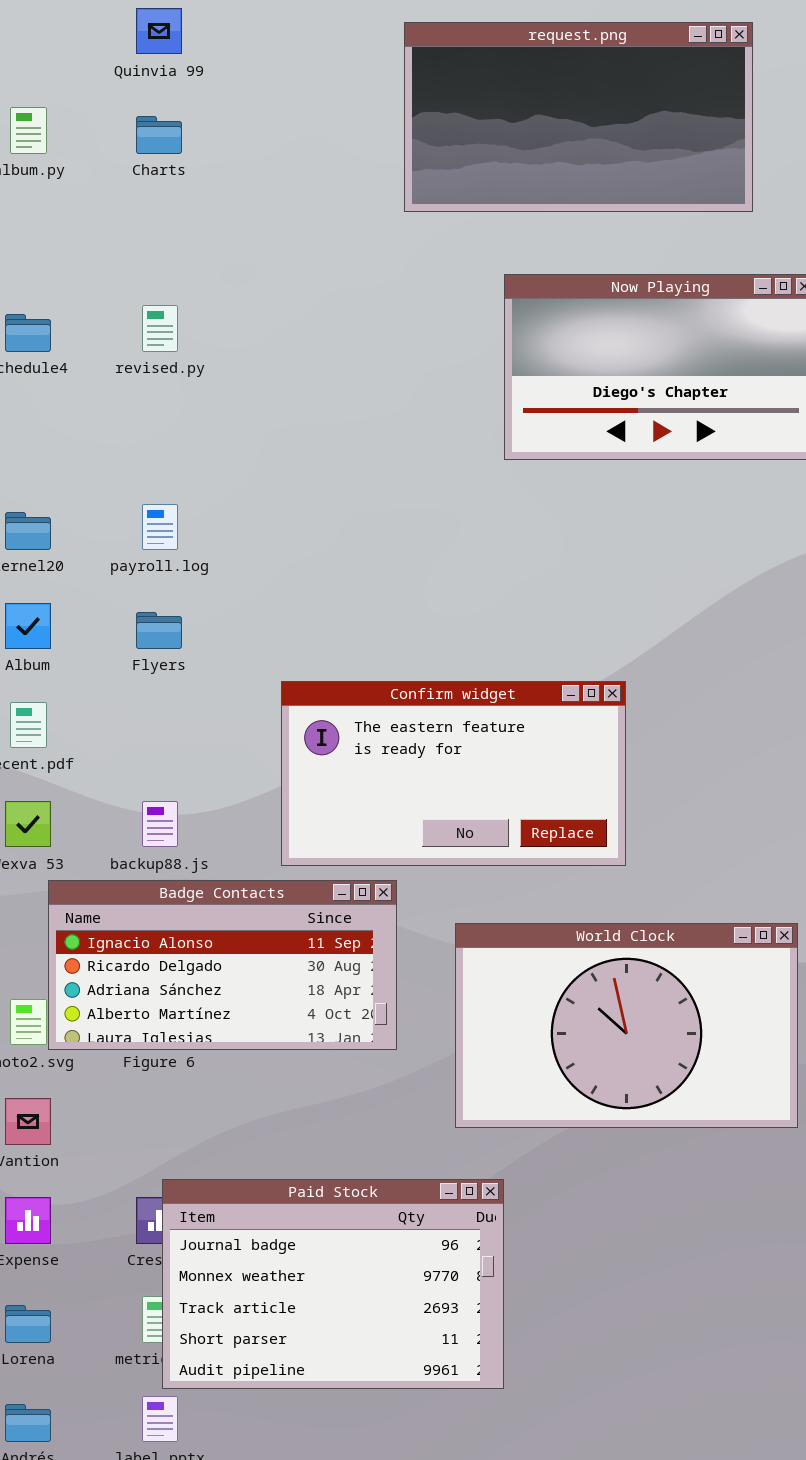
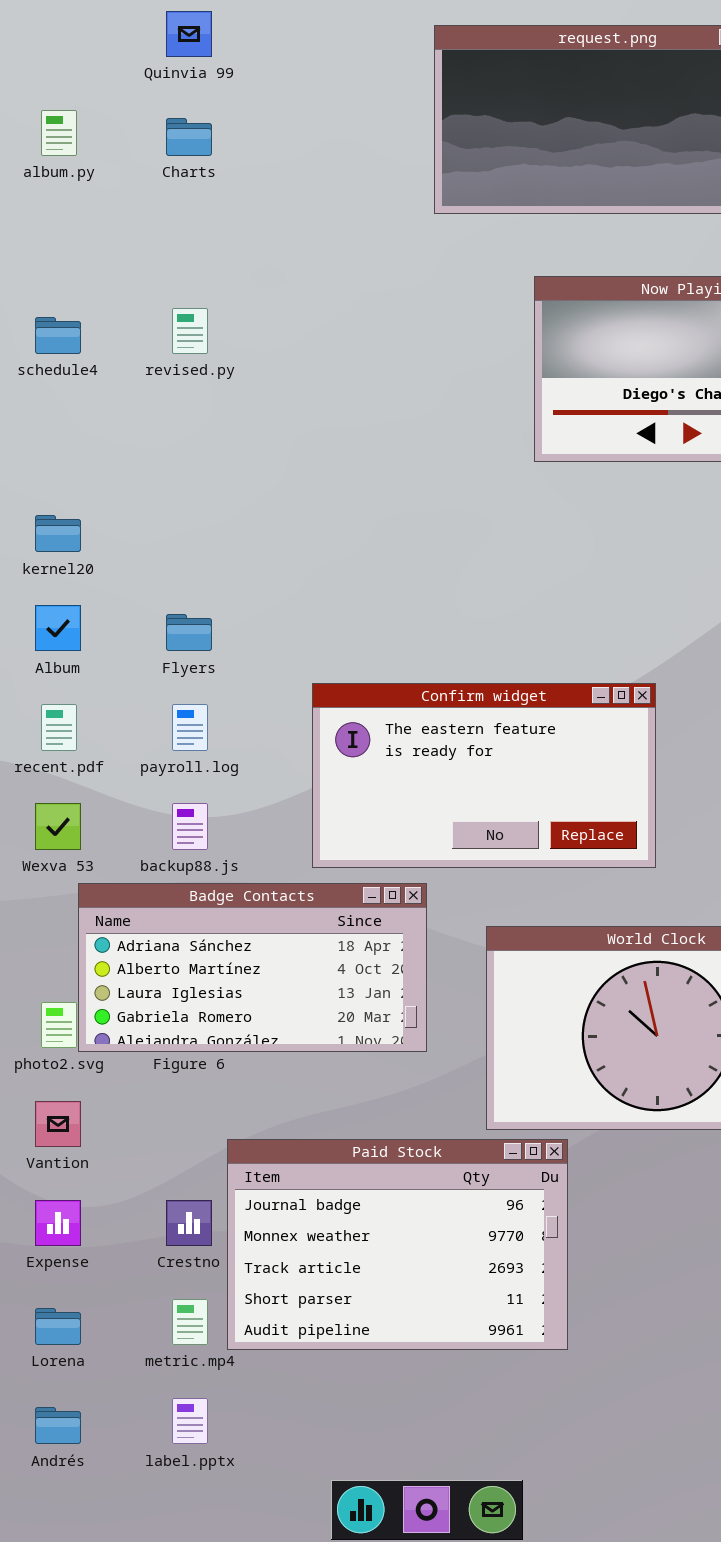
payroll.log: [142,504,178,550] -> [172,704,208,751], moved
Badge Contacts: [48,880,397,1050] -> [78,883,427,1052], scrolled down 2 rows
Paid Stock: [162,1179,504,1389] -> [227,1139,568,1350], moved

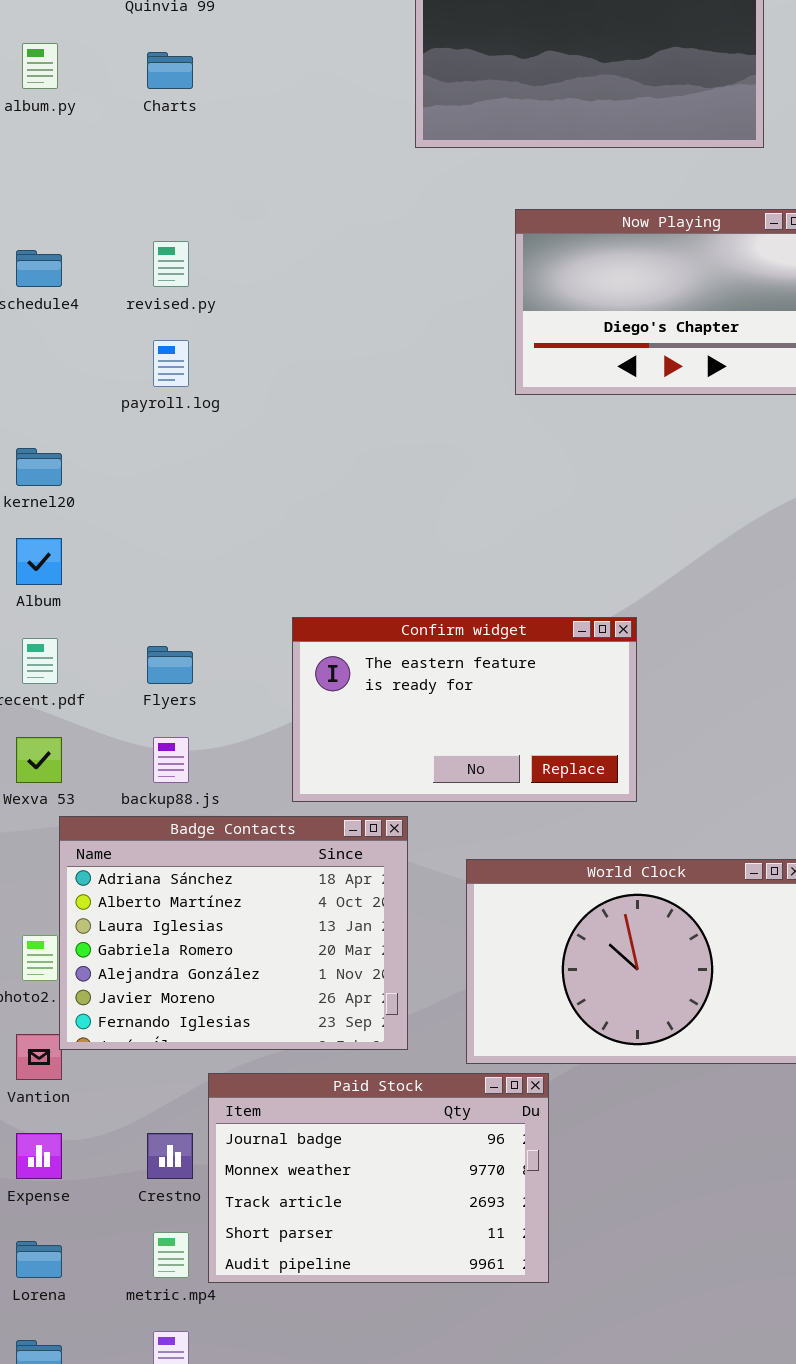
Flyers: [166,614,212,651] -> [147,646,193,684], moved
payroll.log: [172,704,208,751] -> [153,340,189,387], moved
Badge Contacts: [78,883,427,1052] -> [59,816,408,1050], resized

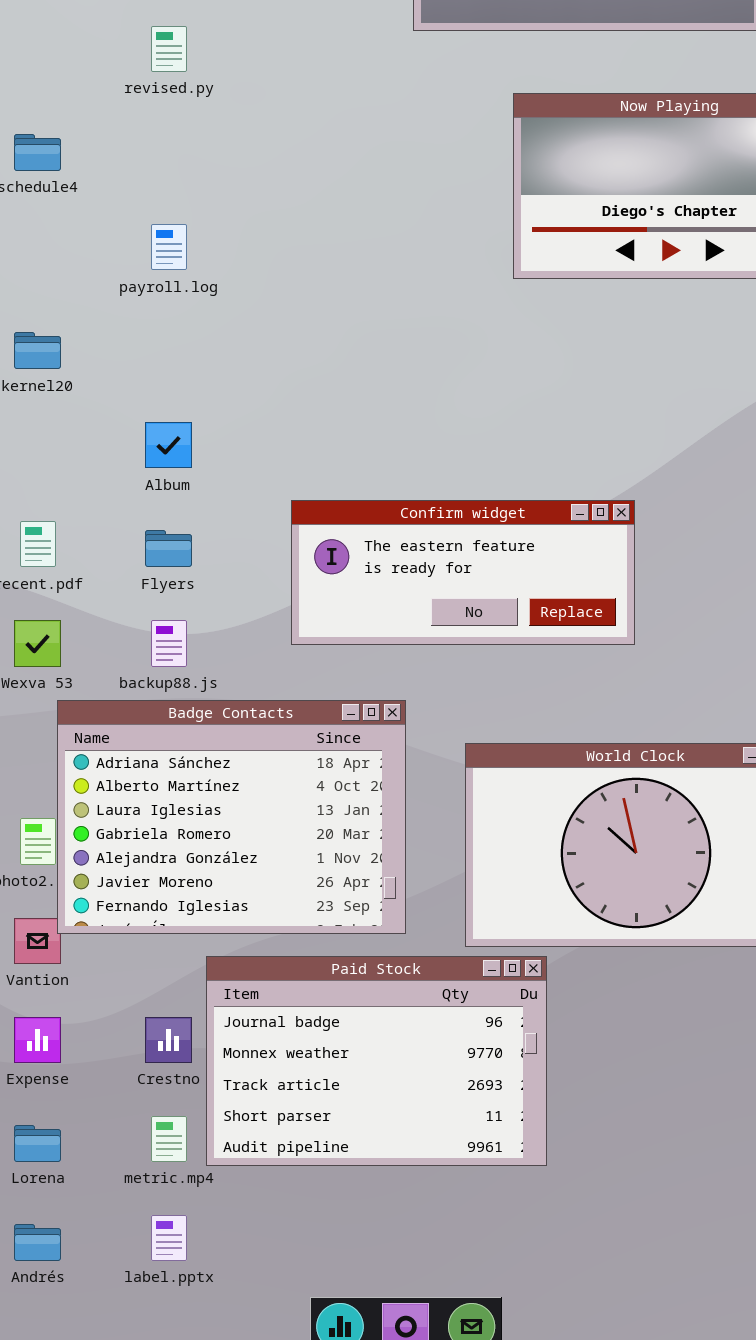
revised.py: [153,241,189,287] -> [151,26,187,72], moved
Album: [16,538,62,585] -> [145,422,192,468], moved
Confirm widget: [292,617,637,802] -> [291,500,635,645], resized

